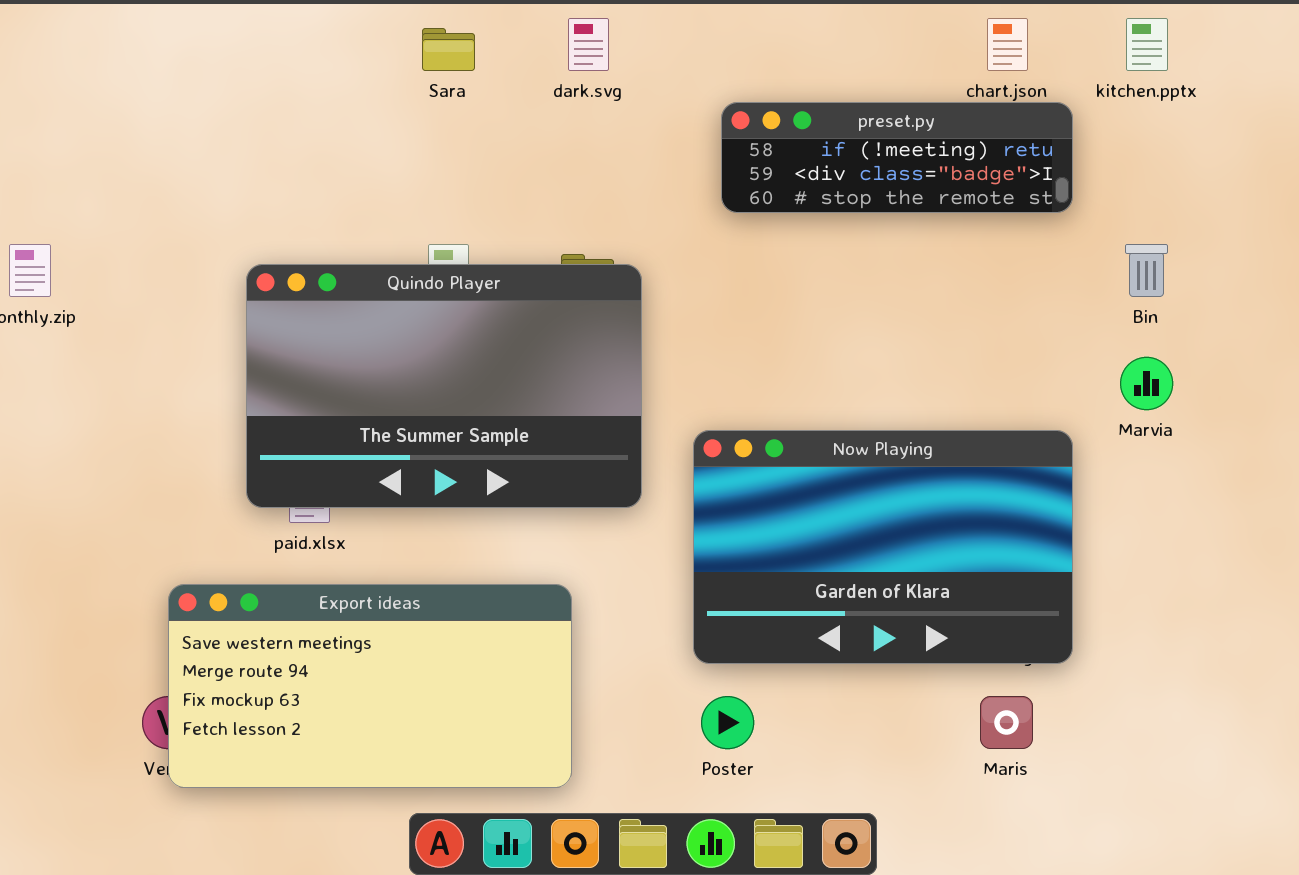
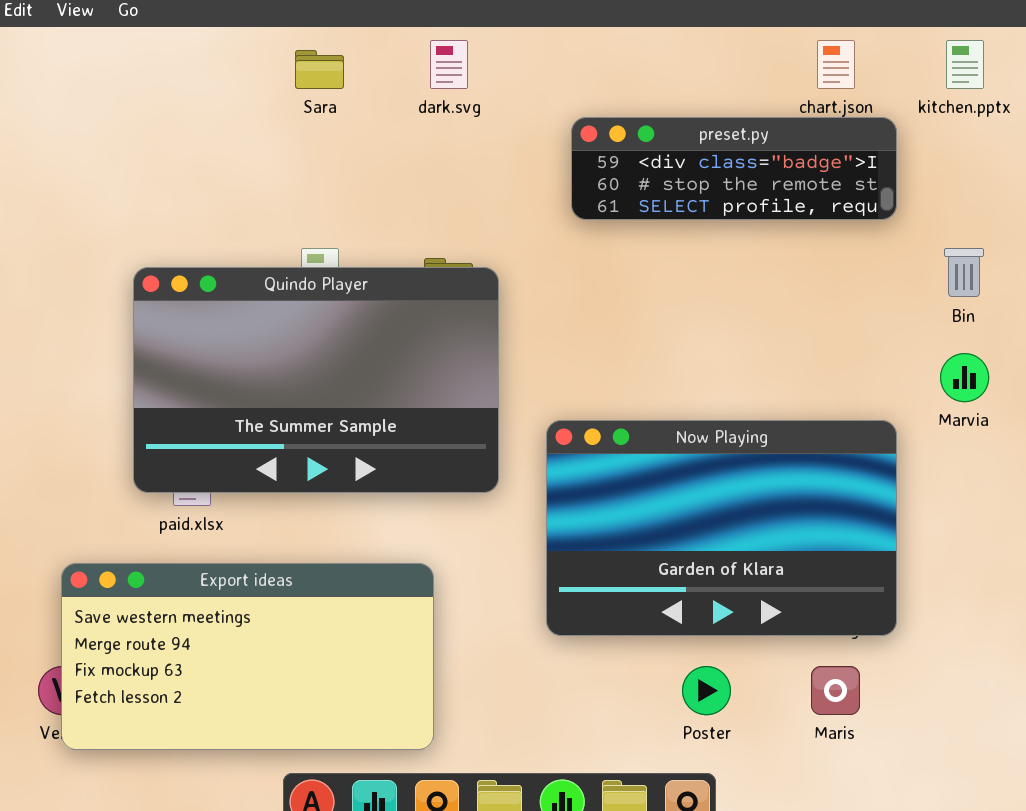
preset.py: [721,102,1073,213] -> [571,117,897,220], scrolled down 1 row
Poster: [701,696,754,749] -> [682,666,731,715], moved

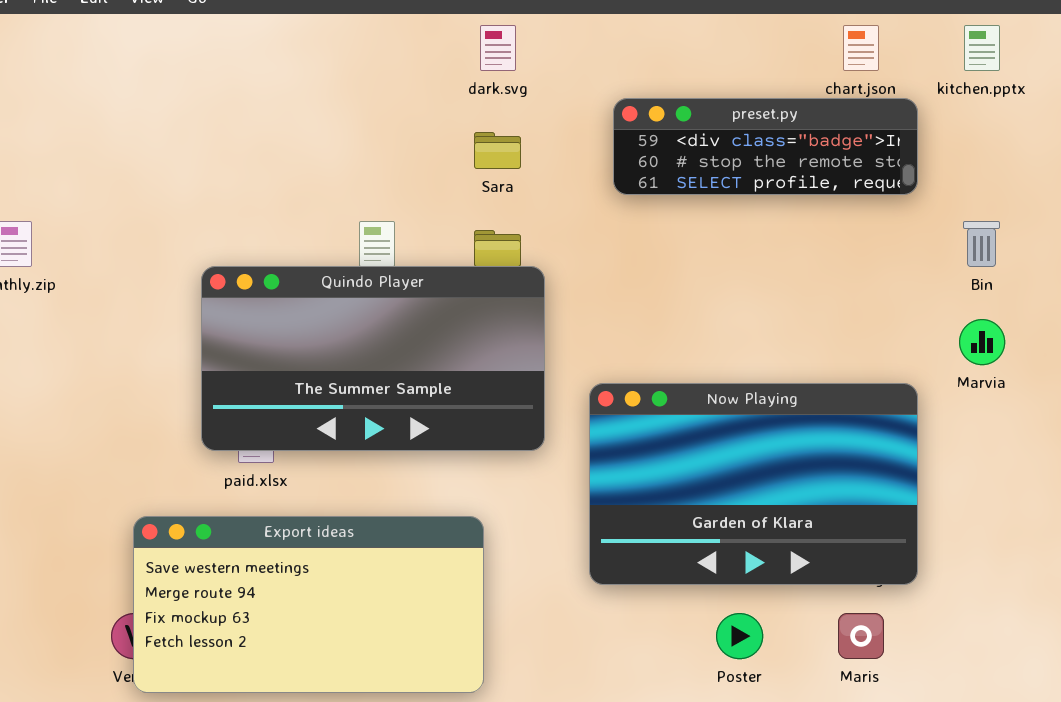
Sara: [295,50,344,89] -> [474,132,521,169], moved
Quindo Player: [133,267,499,493] -> [201,266,545,451], resized

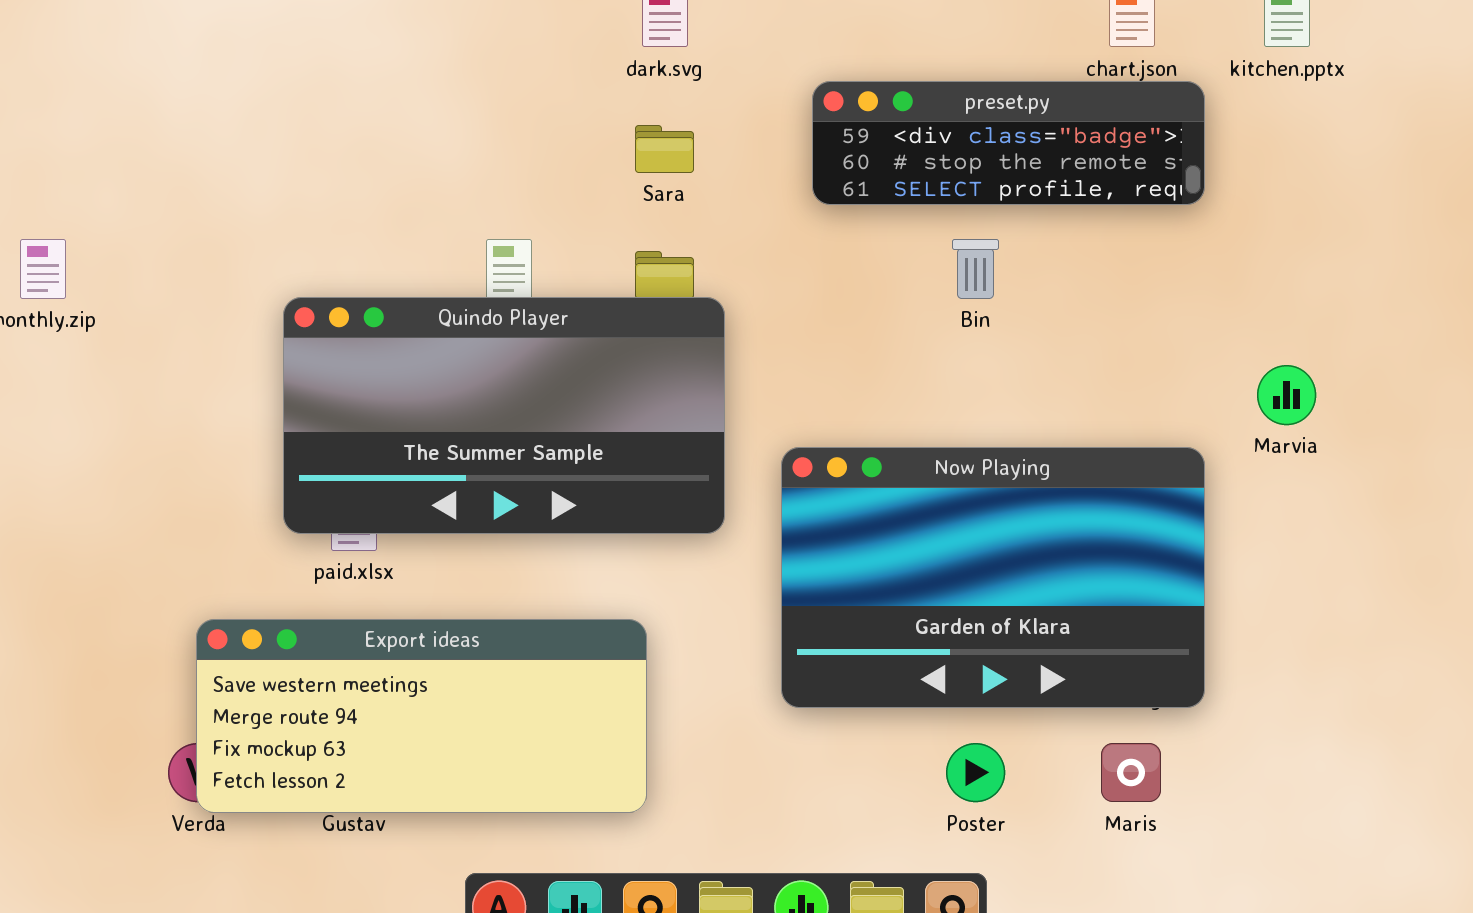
Bin: [963,221,1000,267] -> [952,239,999,299], moved
Export ideas: [133,516,484,693] -> [196,619,647,813], resized

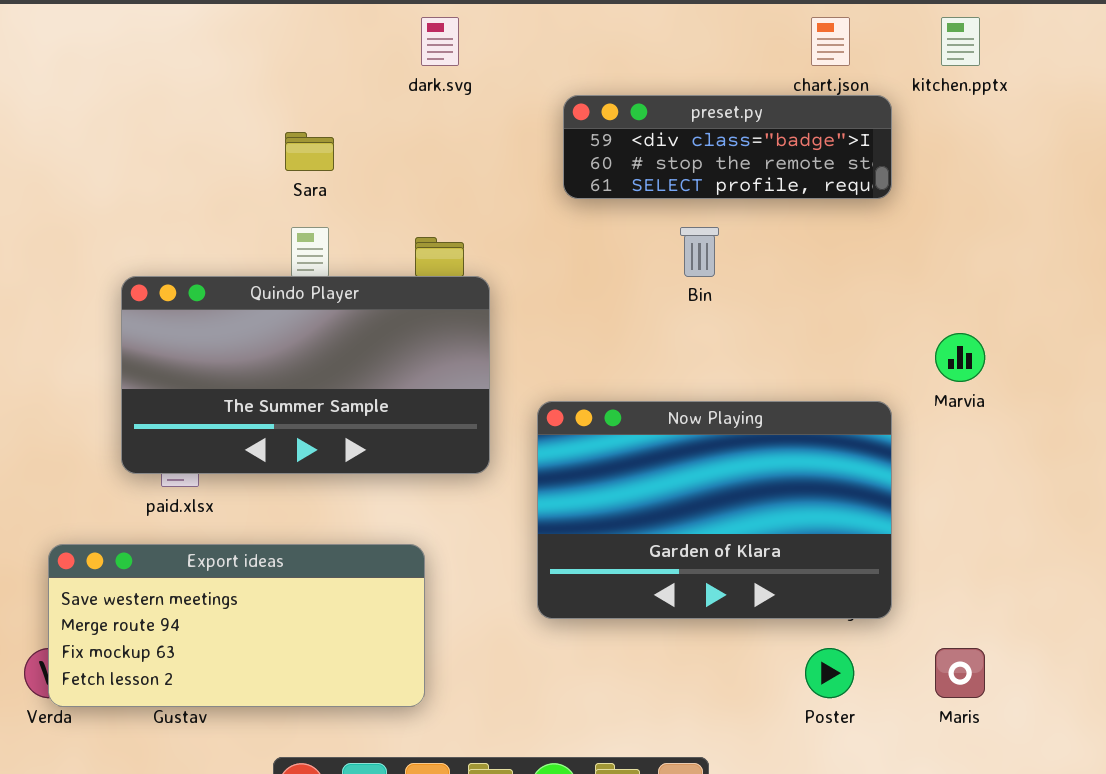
Sara: [635,125,694,173] -> [285,132,334,171], moved
Poster: [946,743,1005,802] -> [805,648,854,698], moved
Maris: [1101,743,1161,802] -> [935,648,985,698], moved

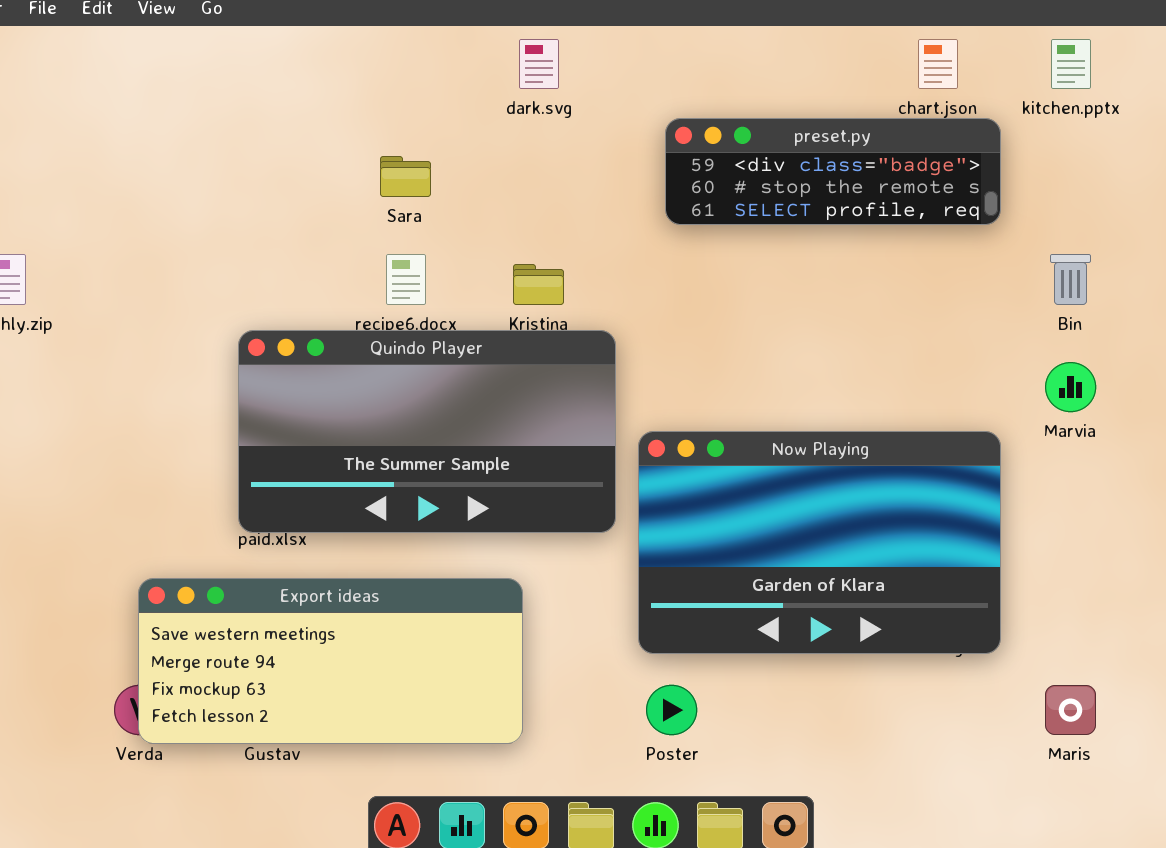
Bin: [680,227,719,277] -> [1050,254,1091,305], moved
Quindo Player: [121,276,490,474] -> [238,330,616,533], moved
Poster: [805,648,854,698] -> [646,685,697,735], moved

